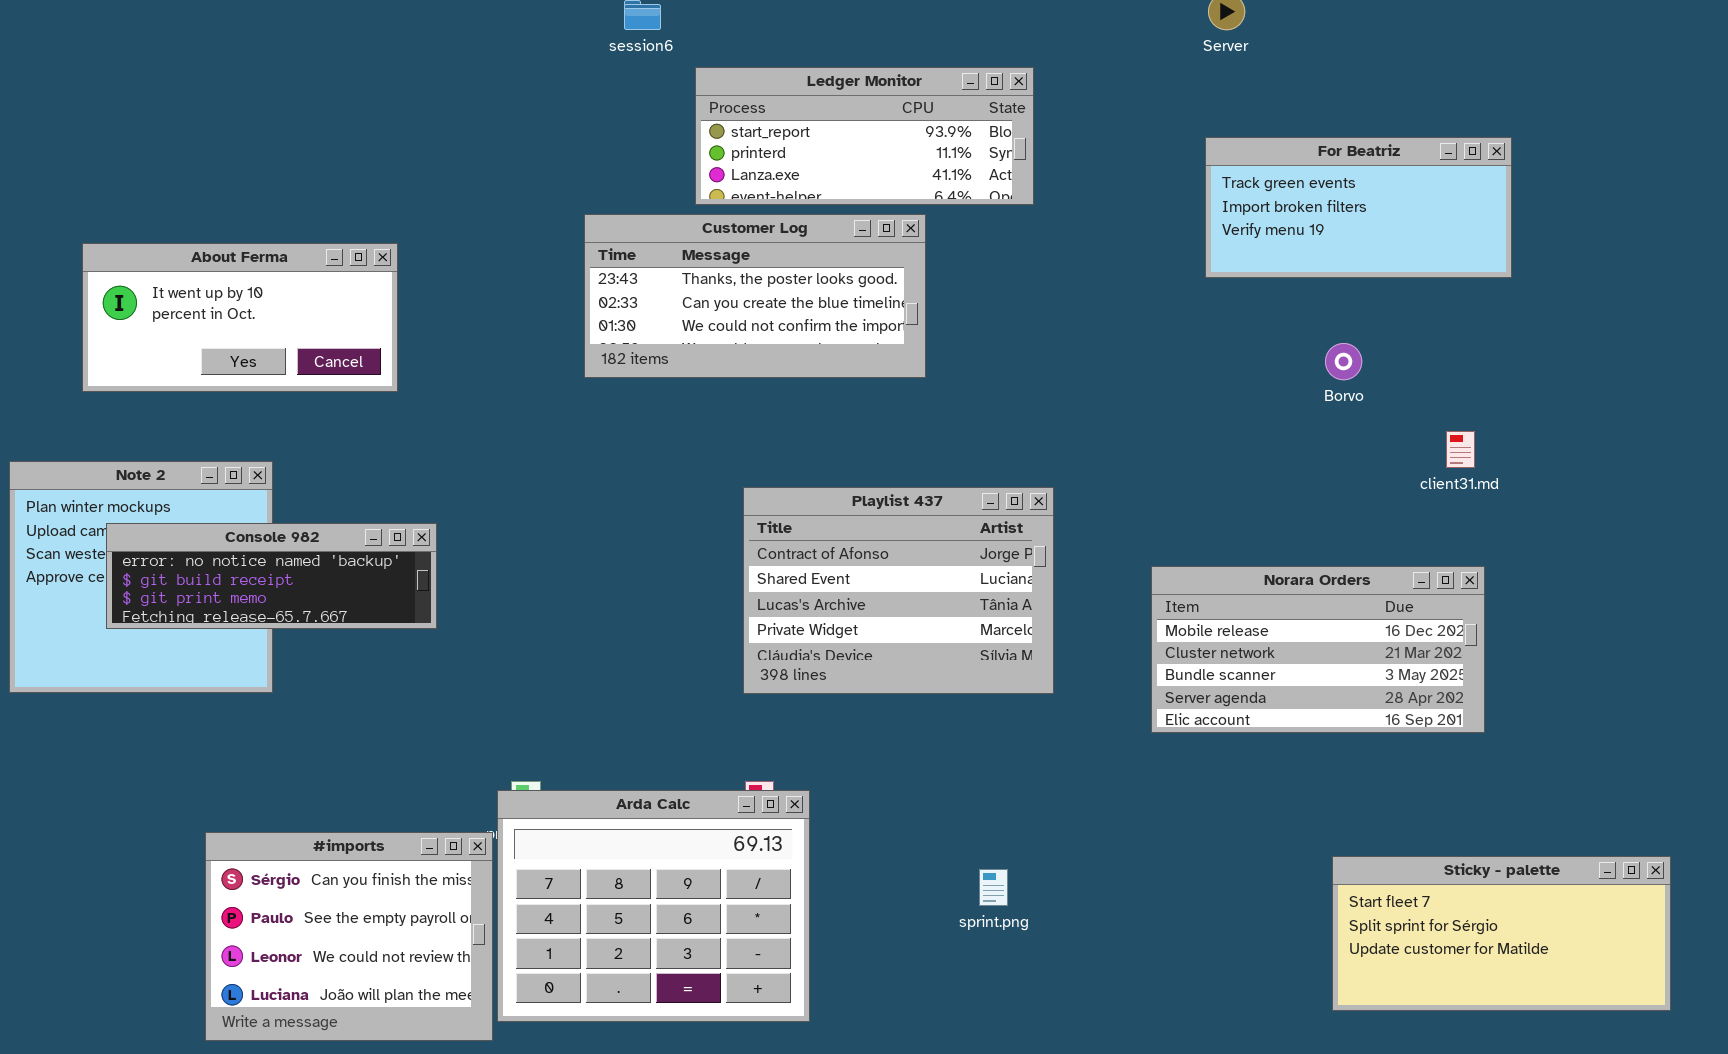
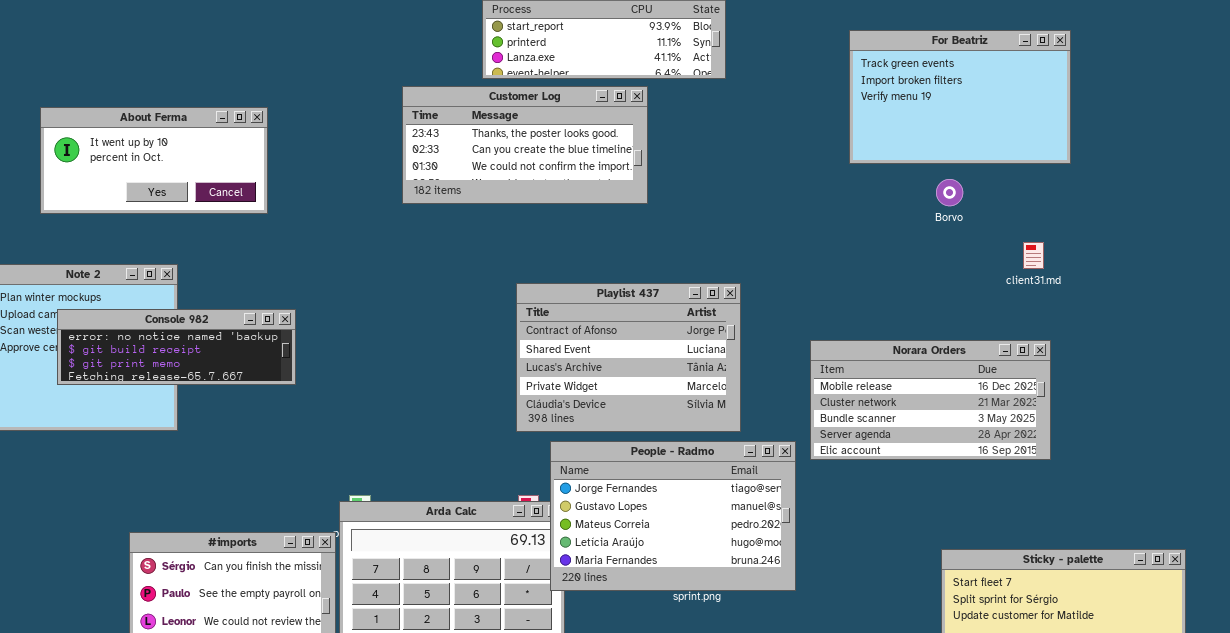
For Beatriz: [1205,137,1512,278] -> [849,30,1071,164], resized
People - Radmo: none -> [550,441,796,591], opened

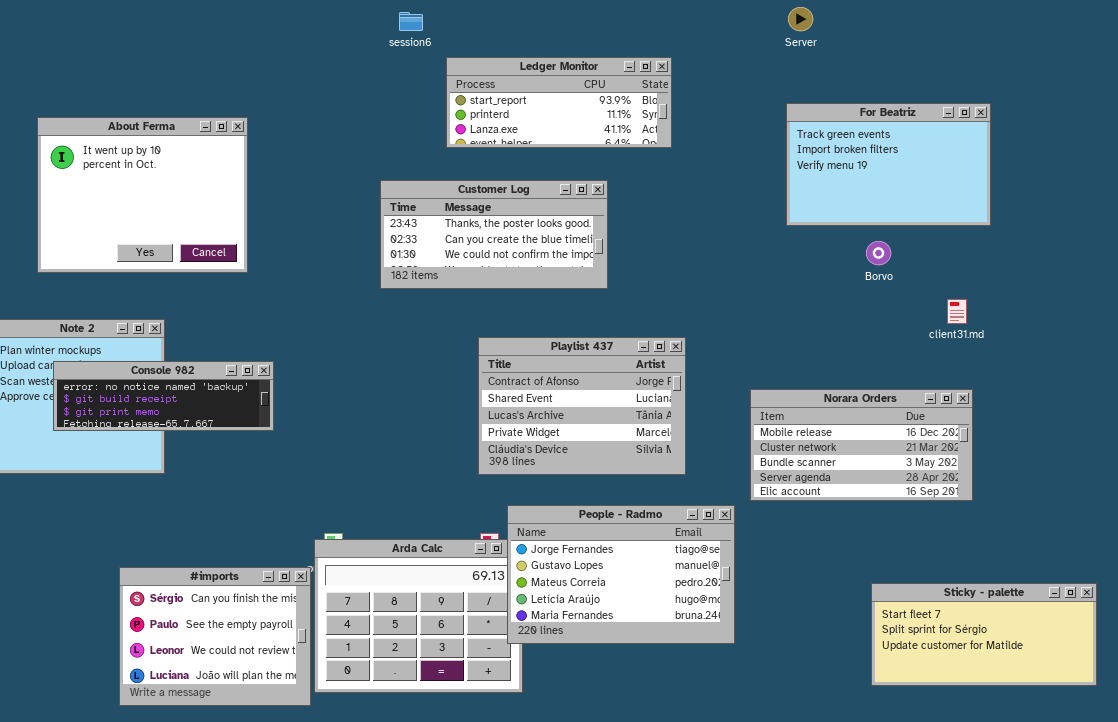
Customer Log: [402,86,648,204] -> [380,180,608,289], moved
About Ferma: [40,107,268,214] -> [37,117,248,273], resized
People - Radmo: [550,441,796,591] -> [507,505,735,644], moved

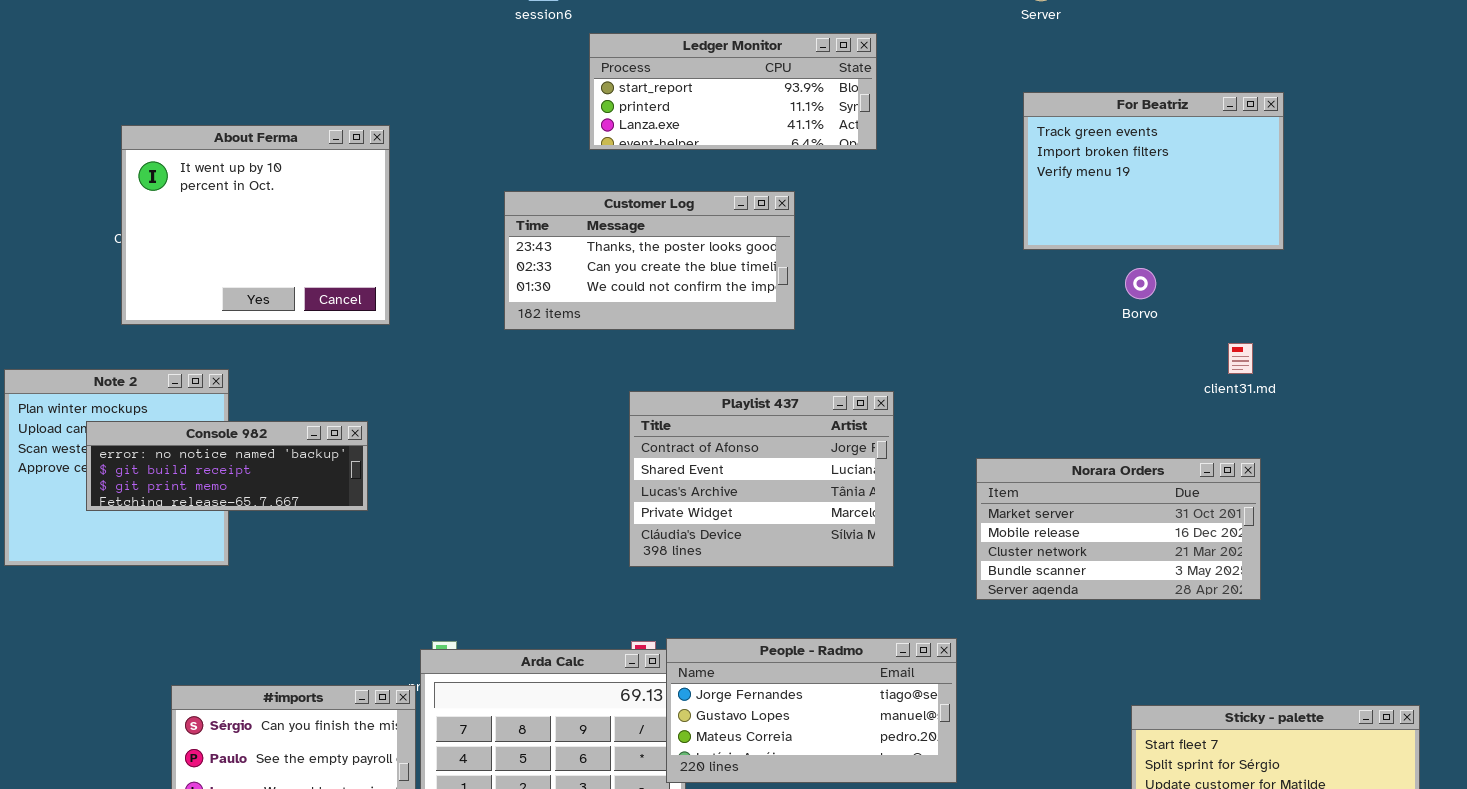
About Ferma: [37,117,248,273] -> [121,125,390,325], moved
Norara Orders: [750,389,973,501] -> [976,458,1261,600], scrolled up 1 row
People - Radmo: [507,505,735,644] -> [666,638,957,783], resized

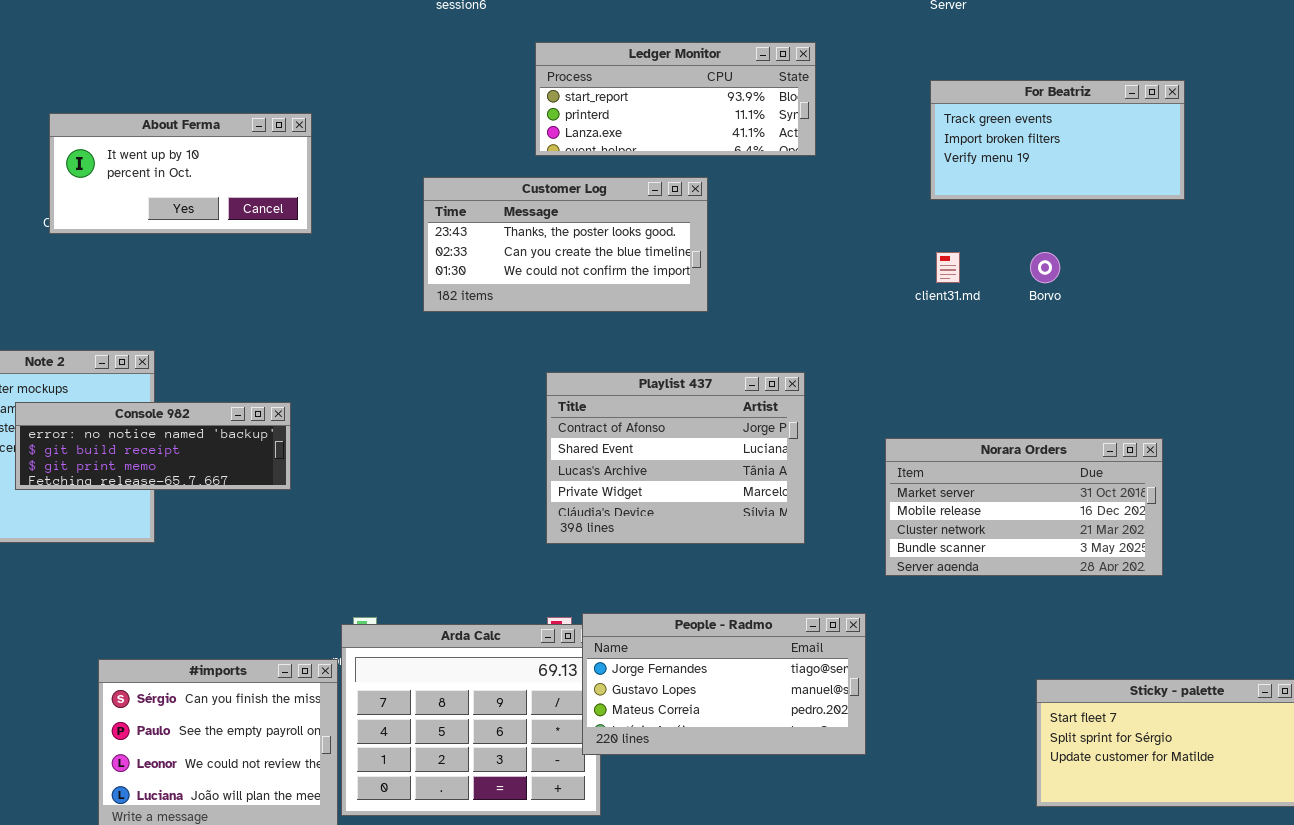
Ledger Monitor: [589,33,877,150] -> [535,42,816,156], moved
For Beatriz: [1023,92,1284,250] -> [930,80,1185,200], resized
About Ferma: [121,125,390,325] -> [49,113,312,234], resized
client31.md: [1228,343,1253,374] -> [936,252,960,283], moved

